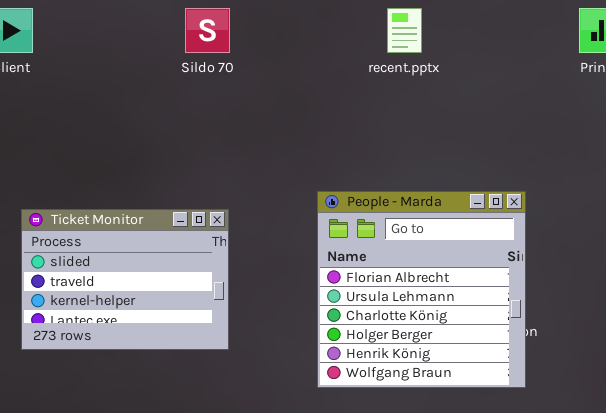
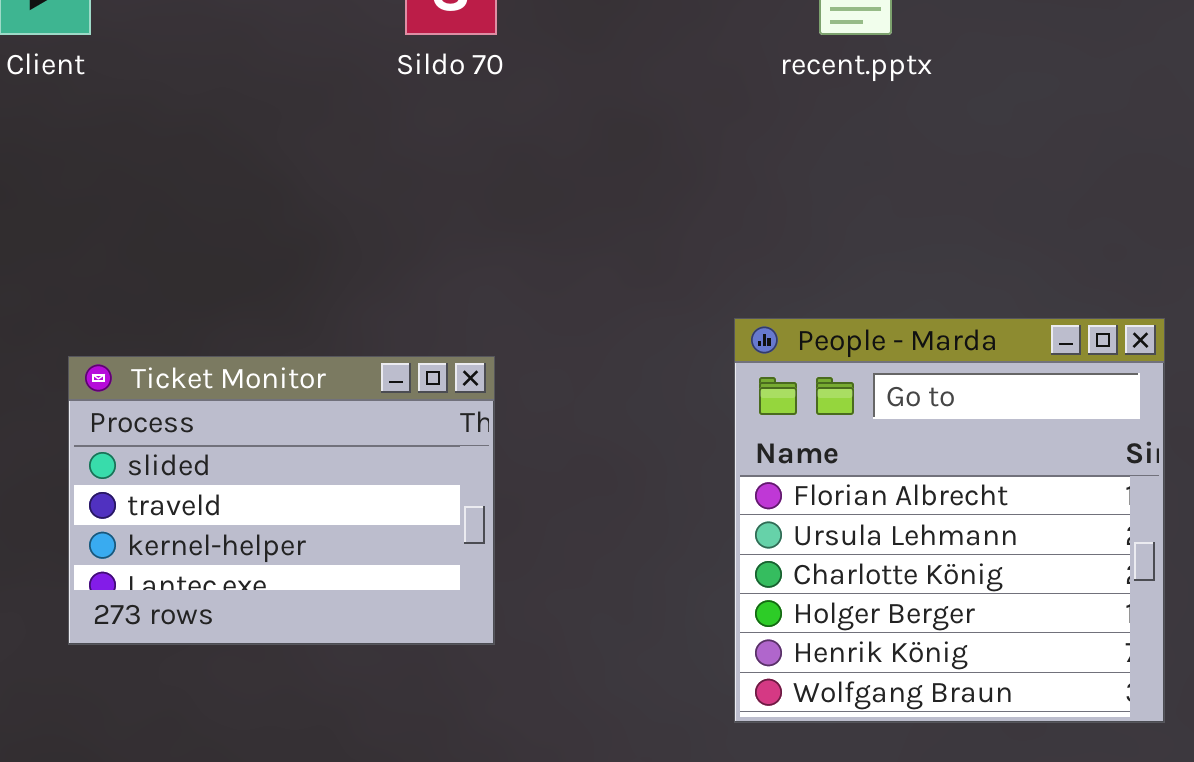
People - Marda: [317,191,526,388] -> [734,318,1165,723], moved

